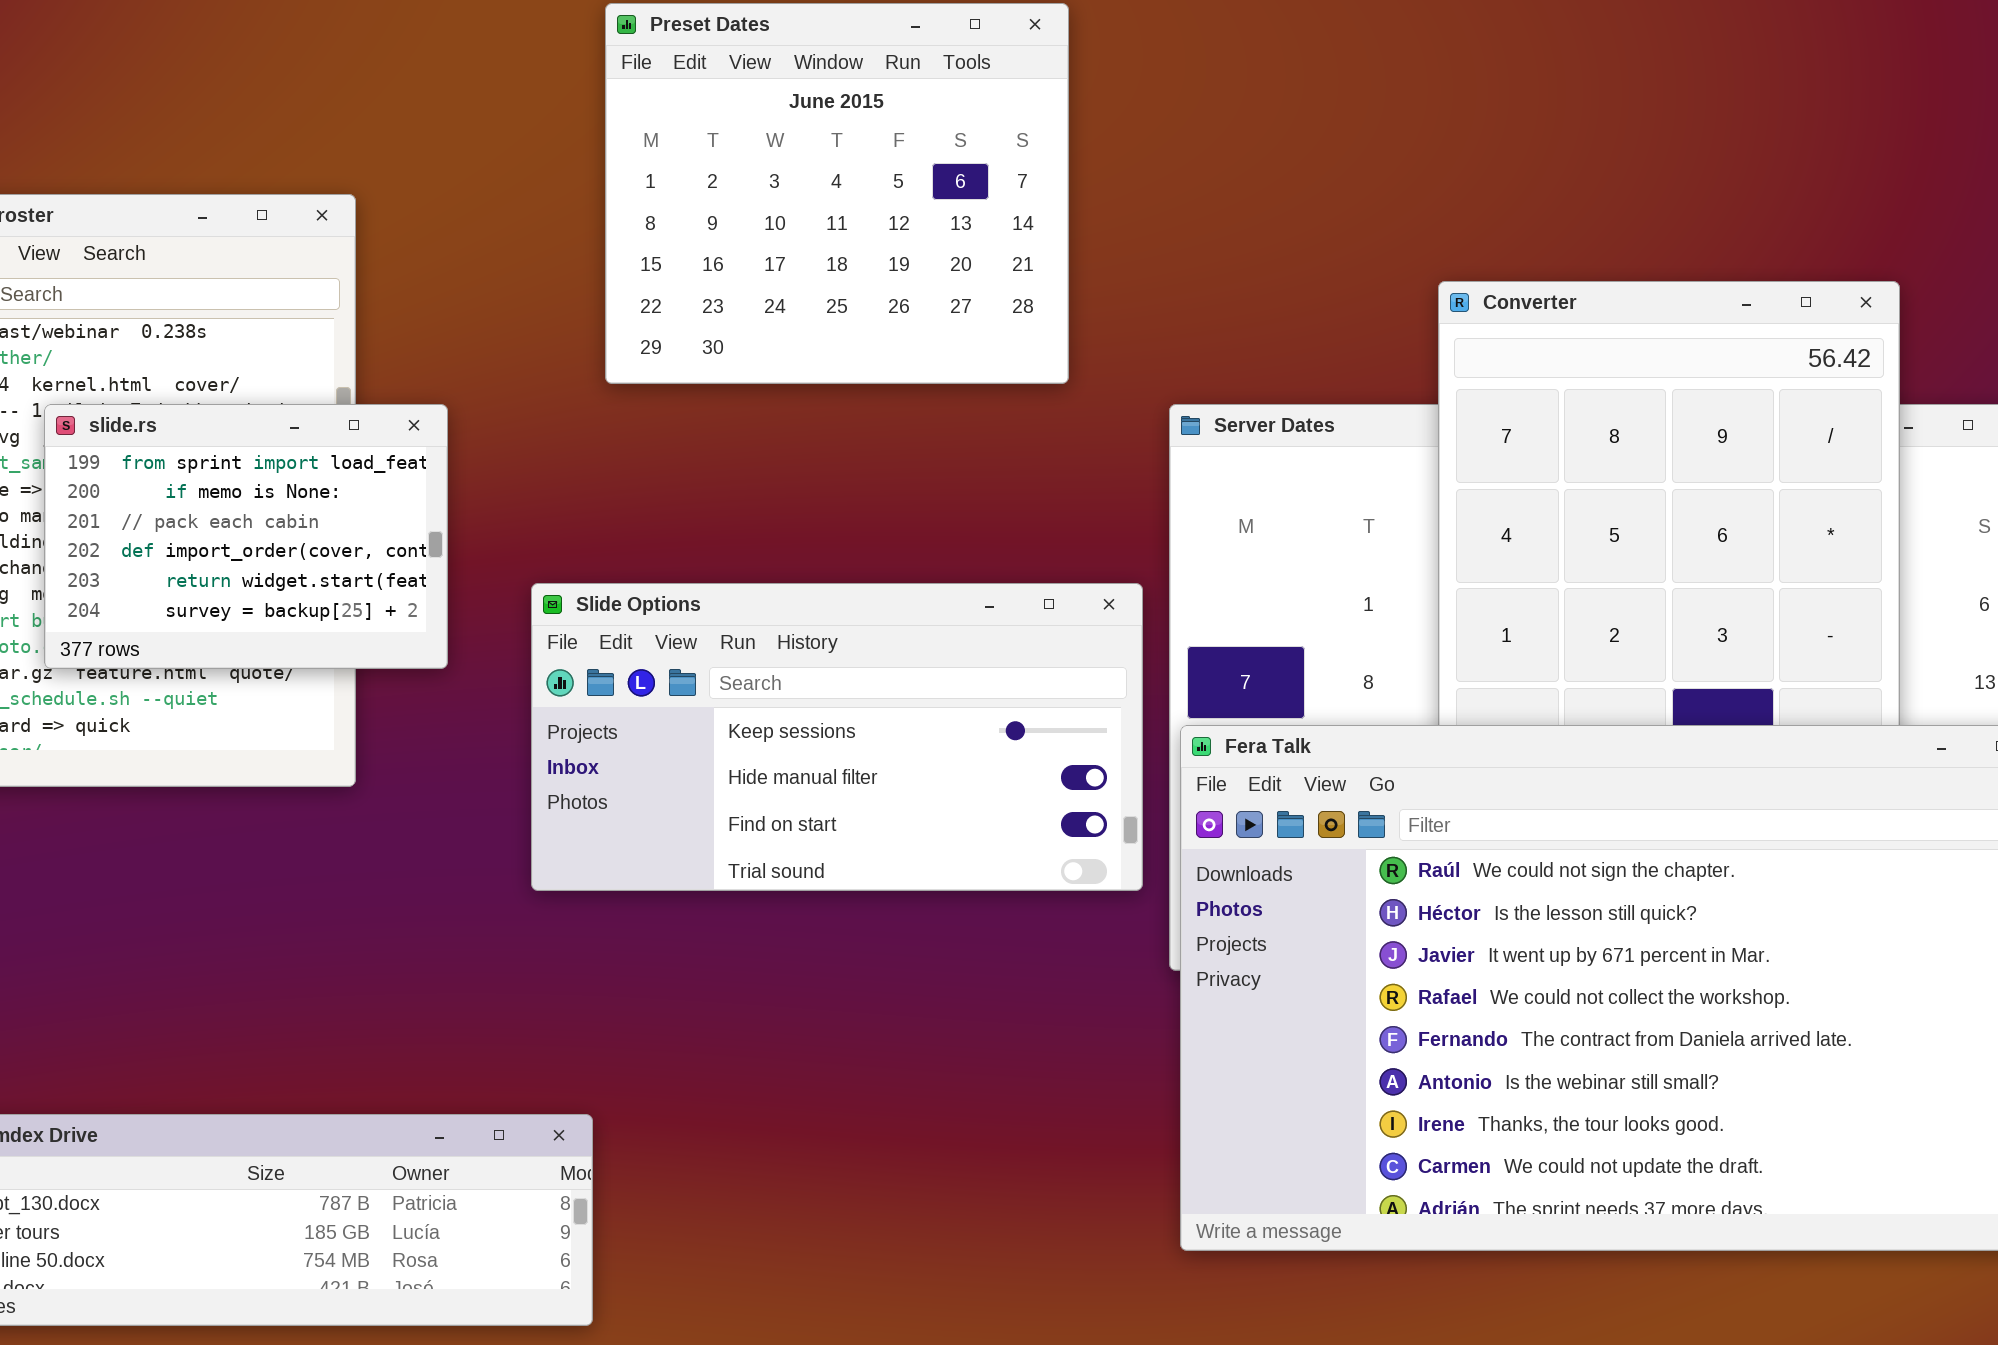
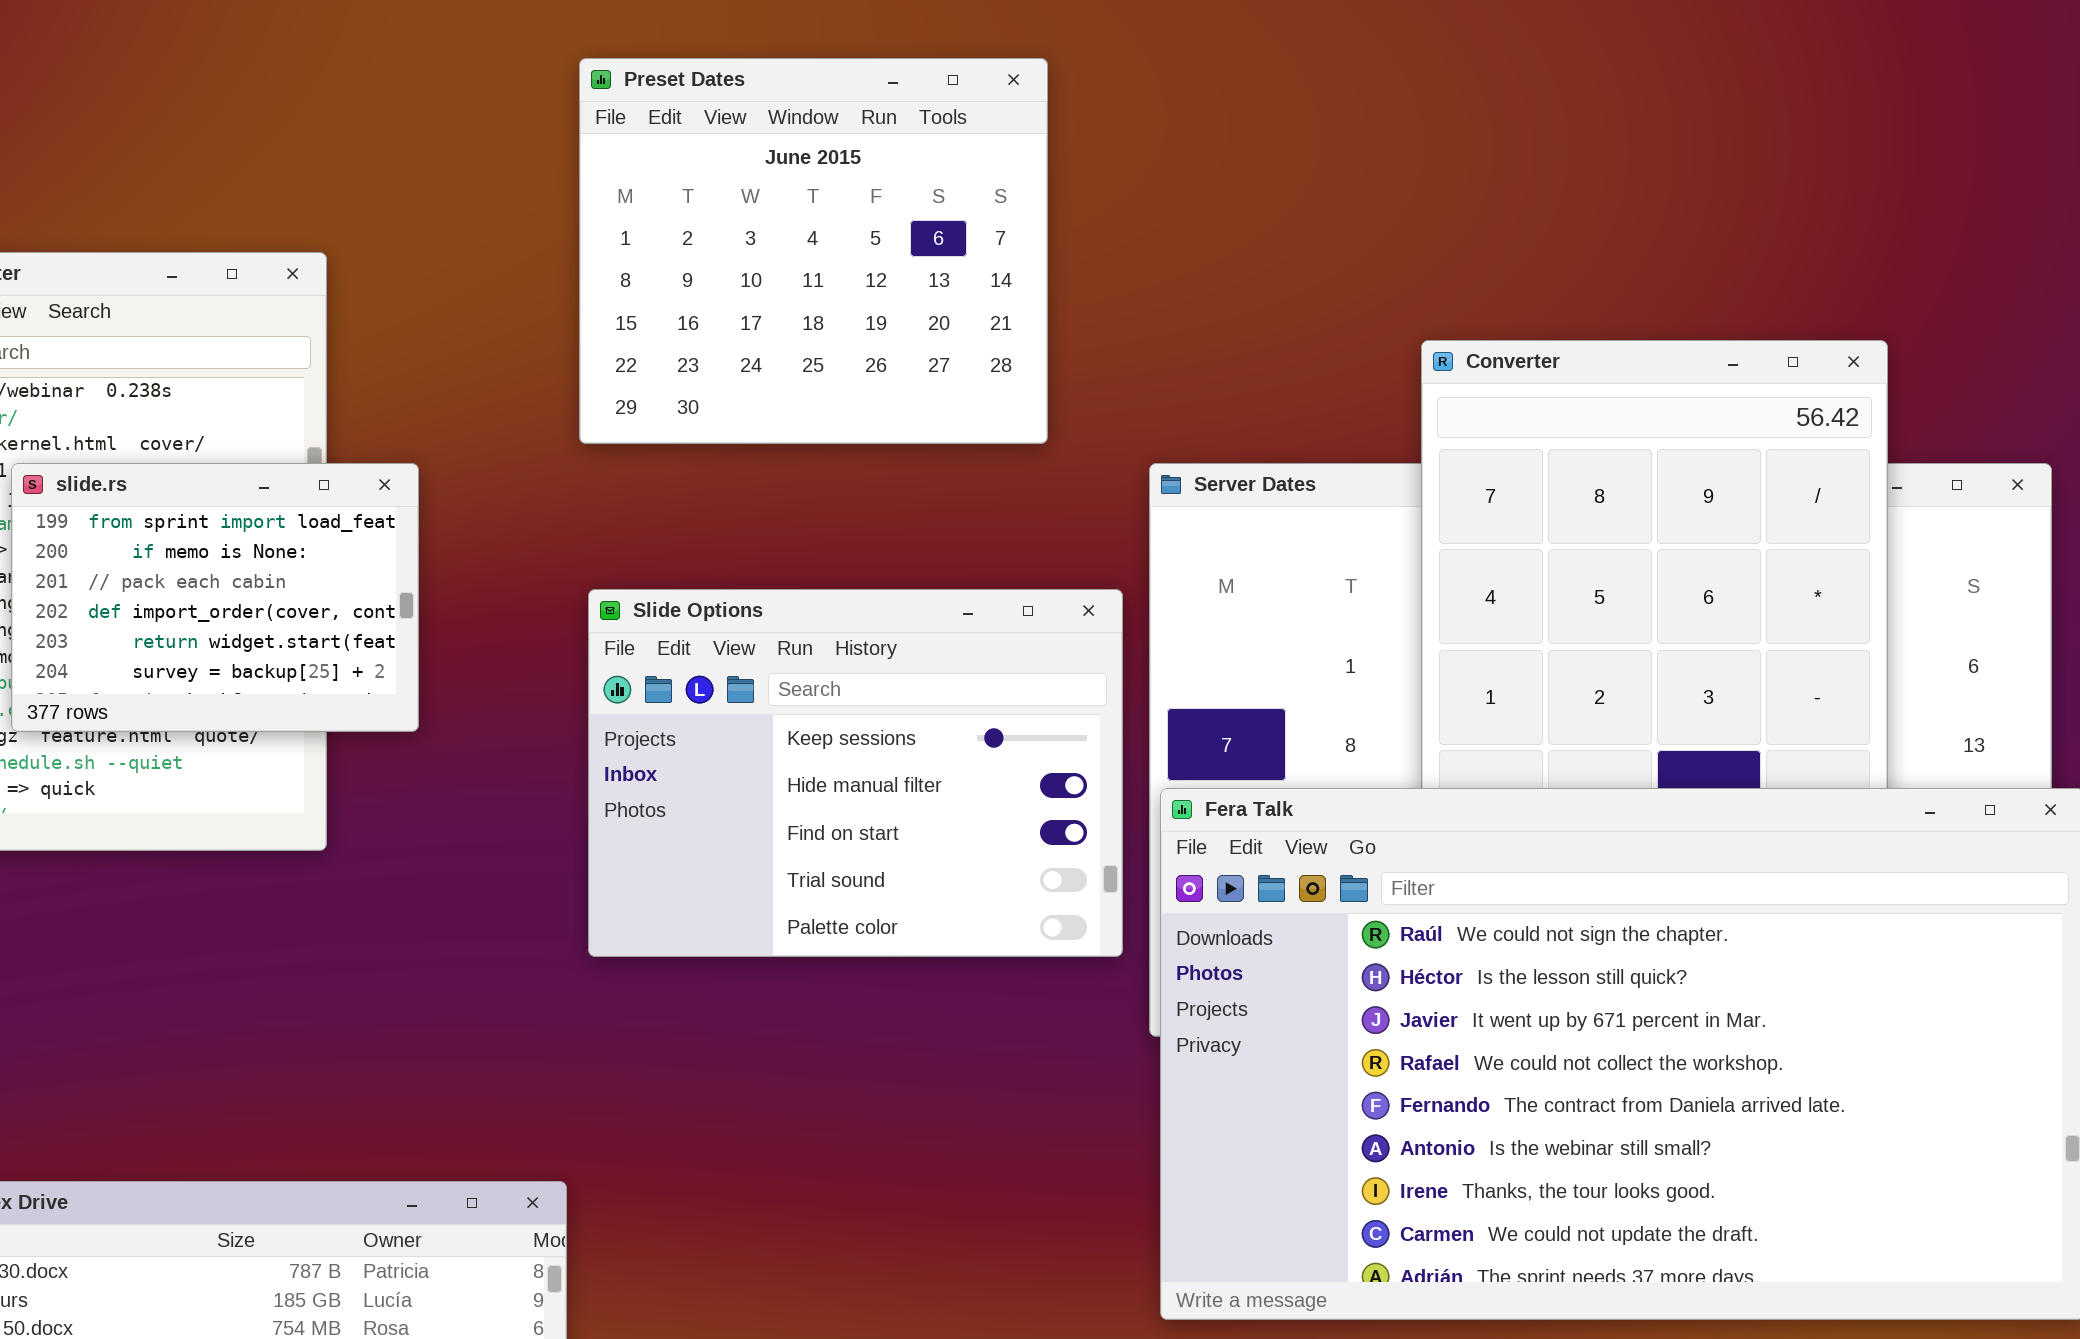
Slide Options: [531,583,1143,891] -> [588,589,1123,957], resized

